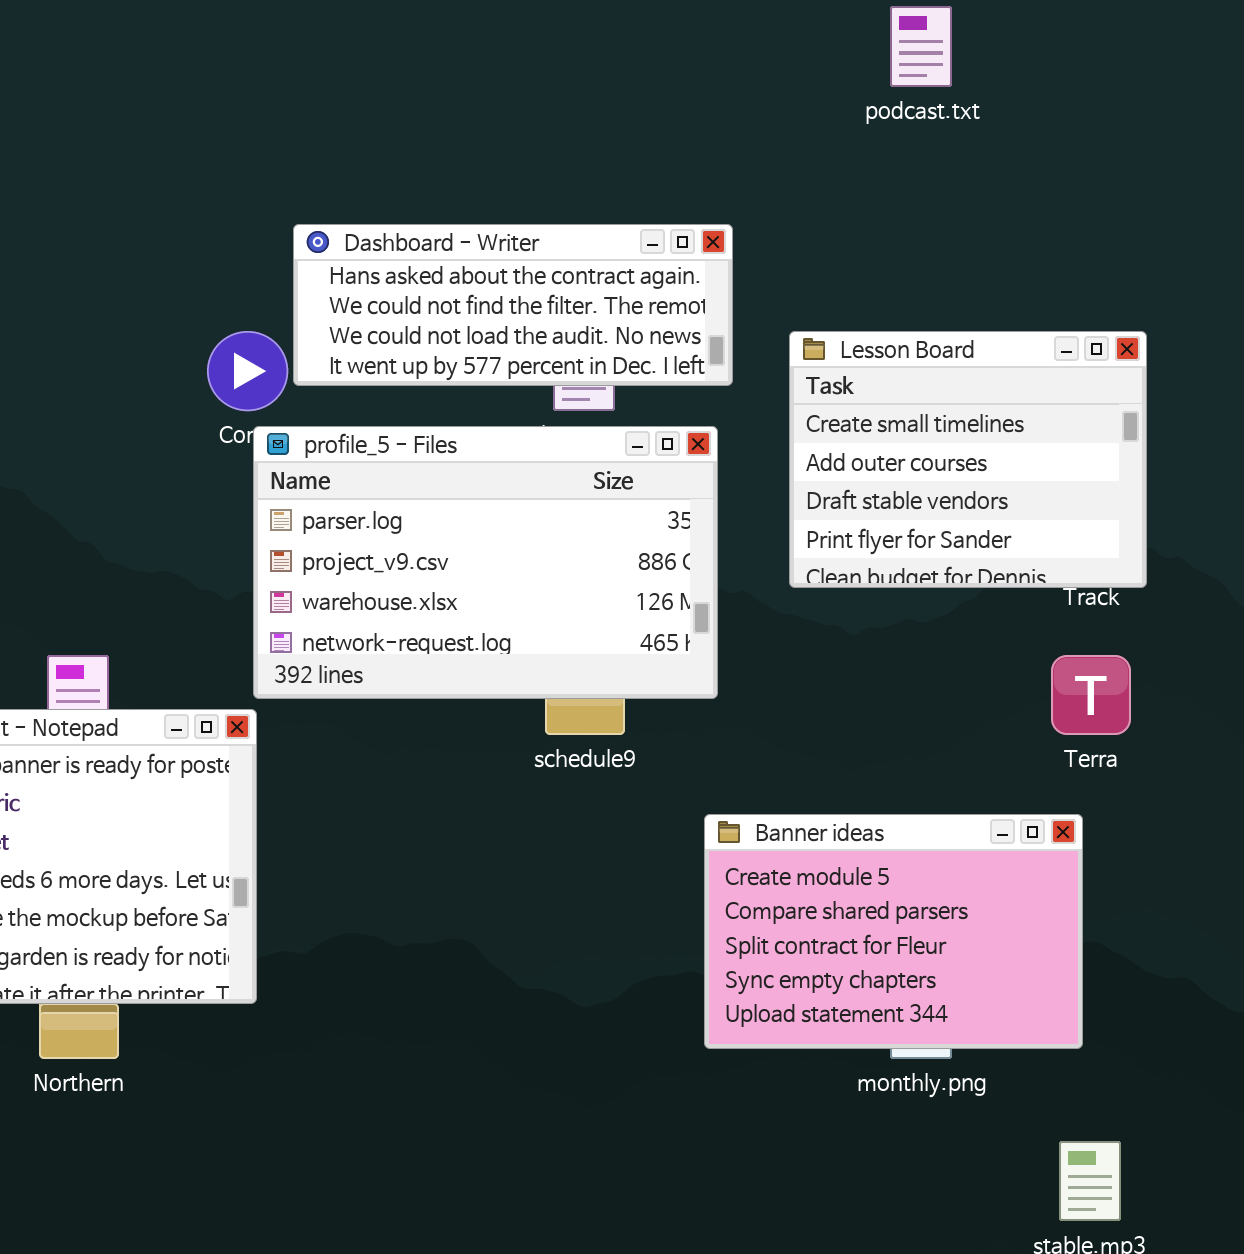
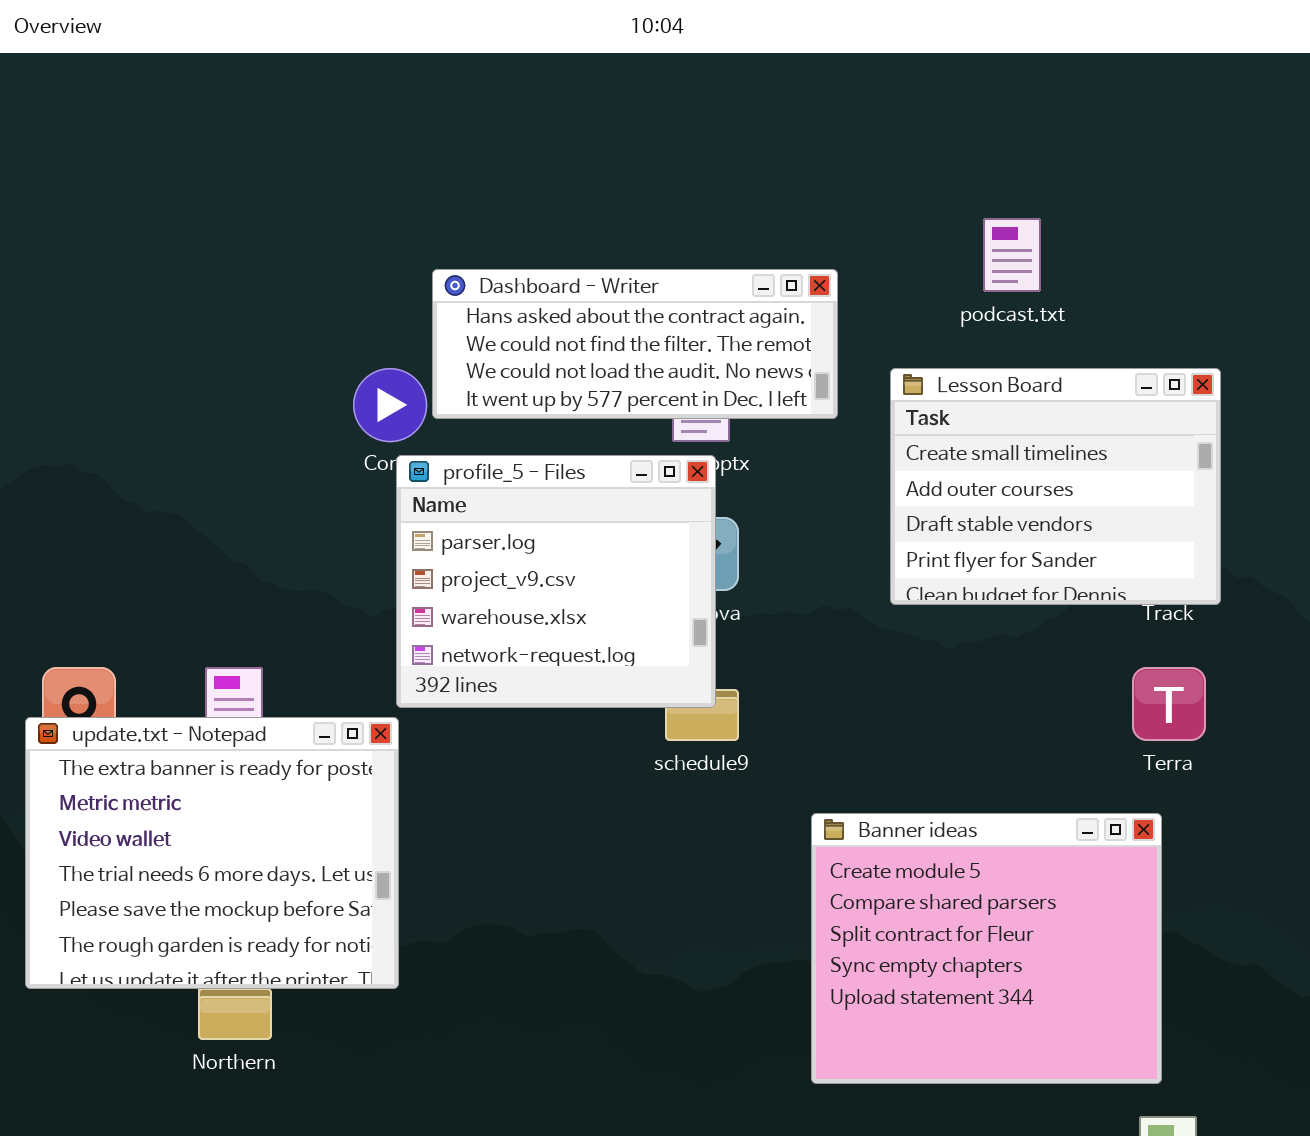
podcast.txt: [890,6,952,87] -> [983,218,1041,292], moved
profile_5 - Files: [253,426,718,699] -> [396,455,716,708], resized
Banner ideas: [704,814,1083,1049] -> [811,813,1162,1084], resized

